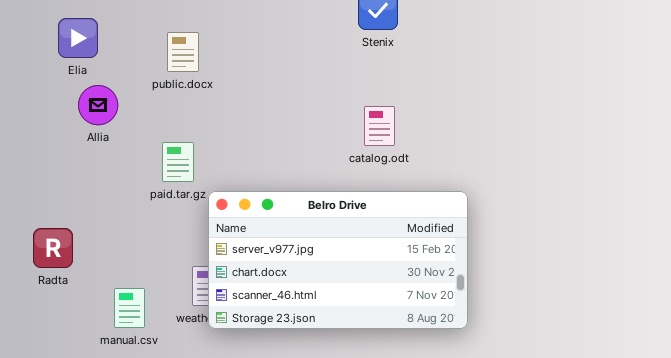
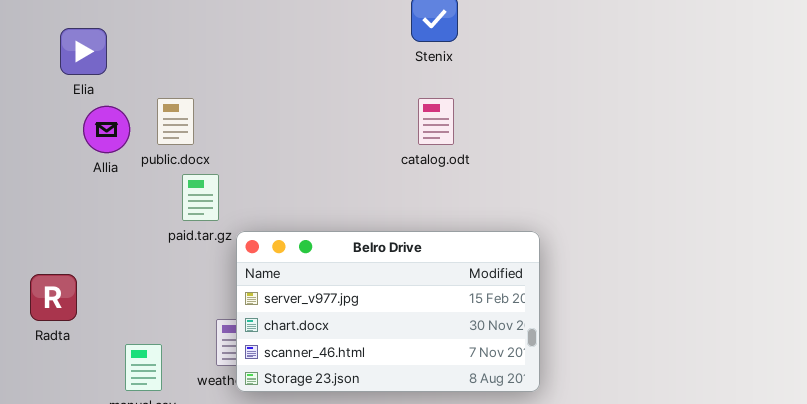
public.docx: [167,32,199,72] -> [157,98,194,145], moved
catalog.odt: [364,106,395,146] -> [418,98,454,145], moved

